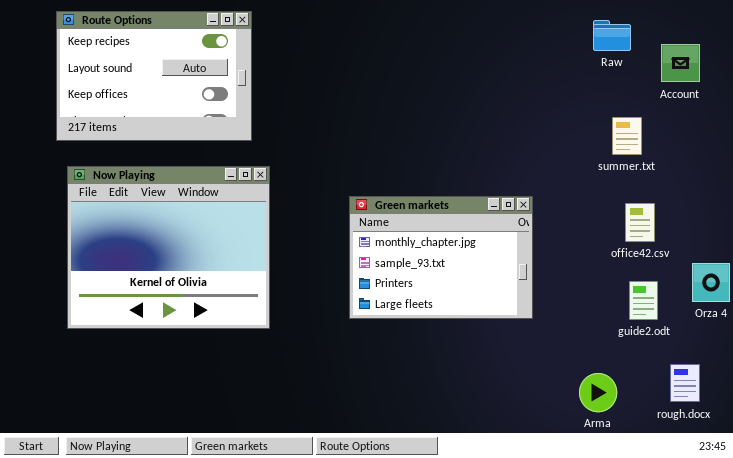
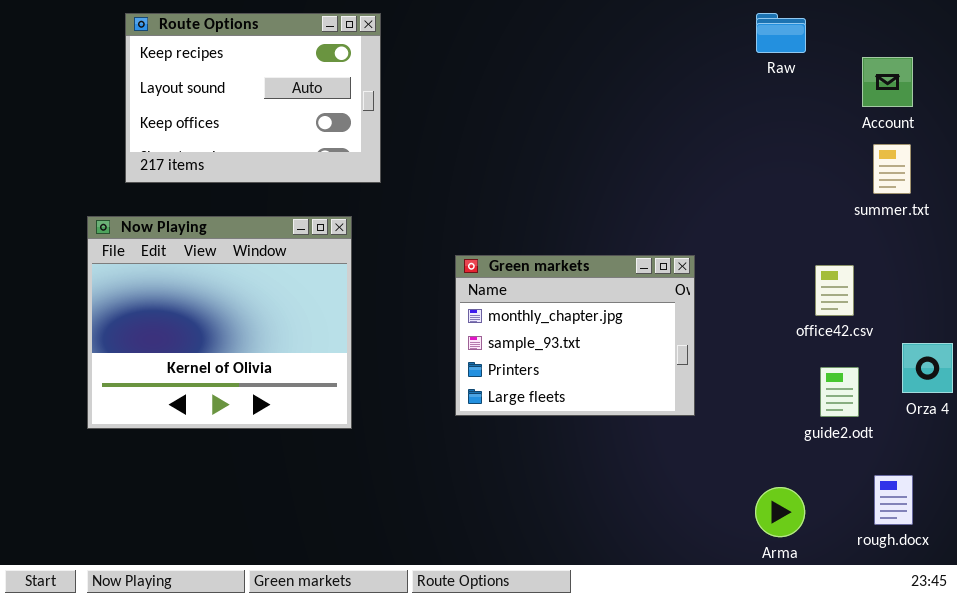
Route Options: [56,11,252,141] -> [125,13,381,183], moved
Raw: [593,20,631,51] -> [756,13,806,53], moved
summer.txt: [612,117,642,155] -> [873,144,911,194], moved

